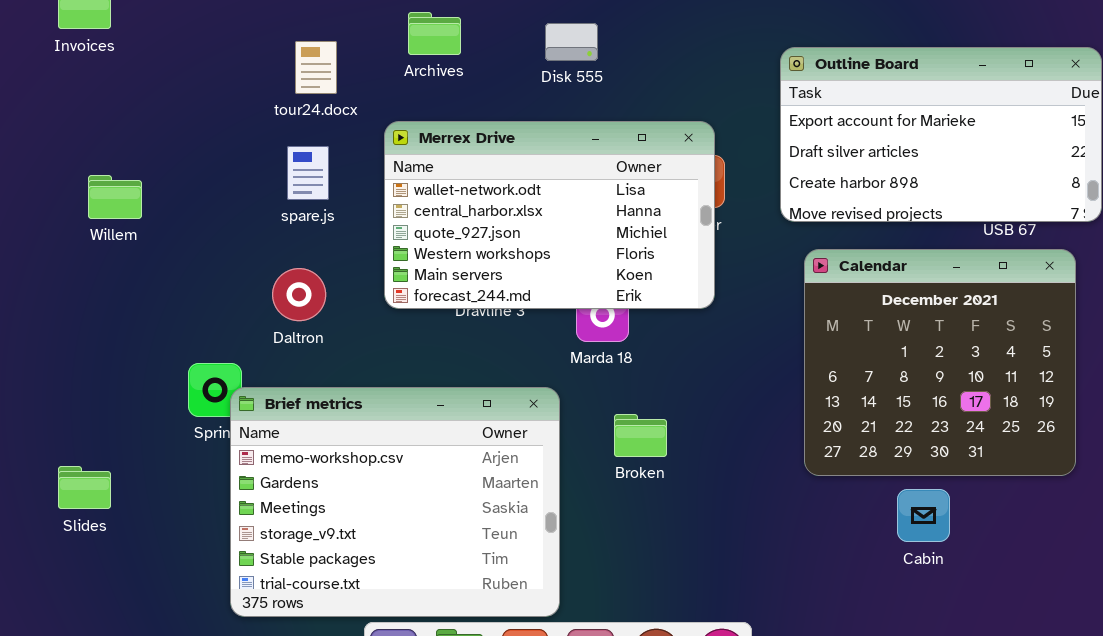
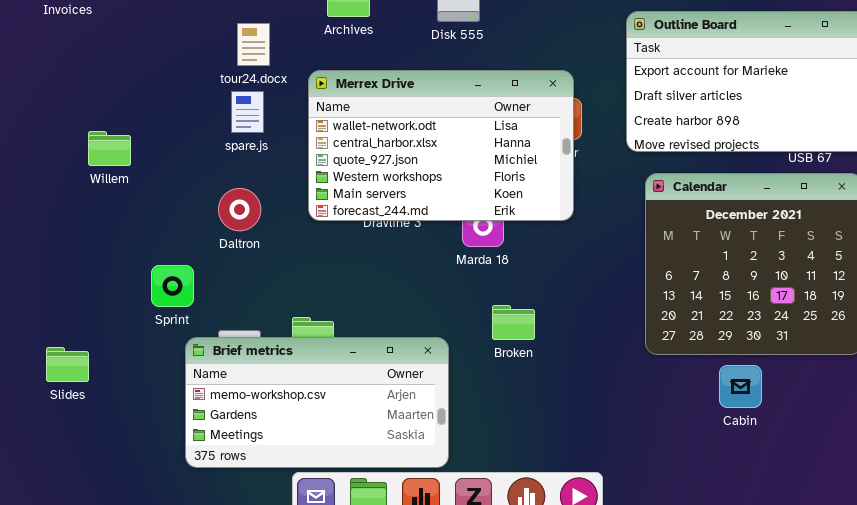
tour24.docx: [295,41,337,94] -> [237,23,270,66], moved
Willem: [88,175,142,219] -> [88,131,131,166], moved
Brief metrics: [230,387,560,617] -> [185,337,449,468], resized

